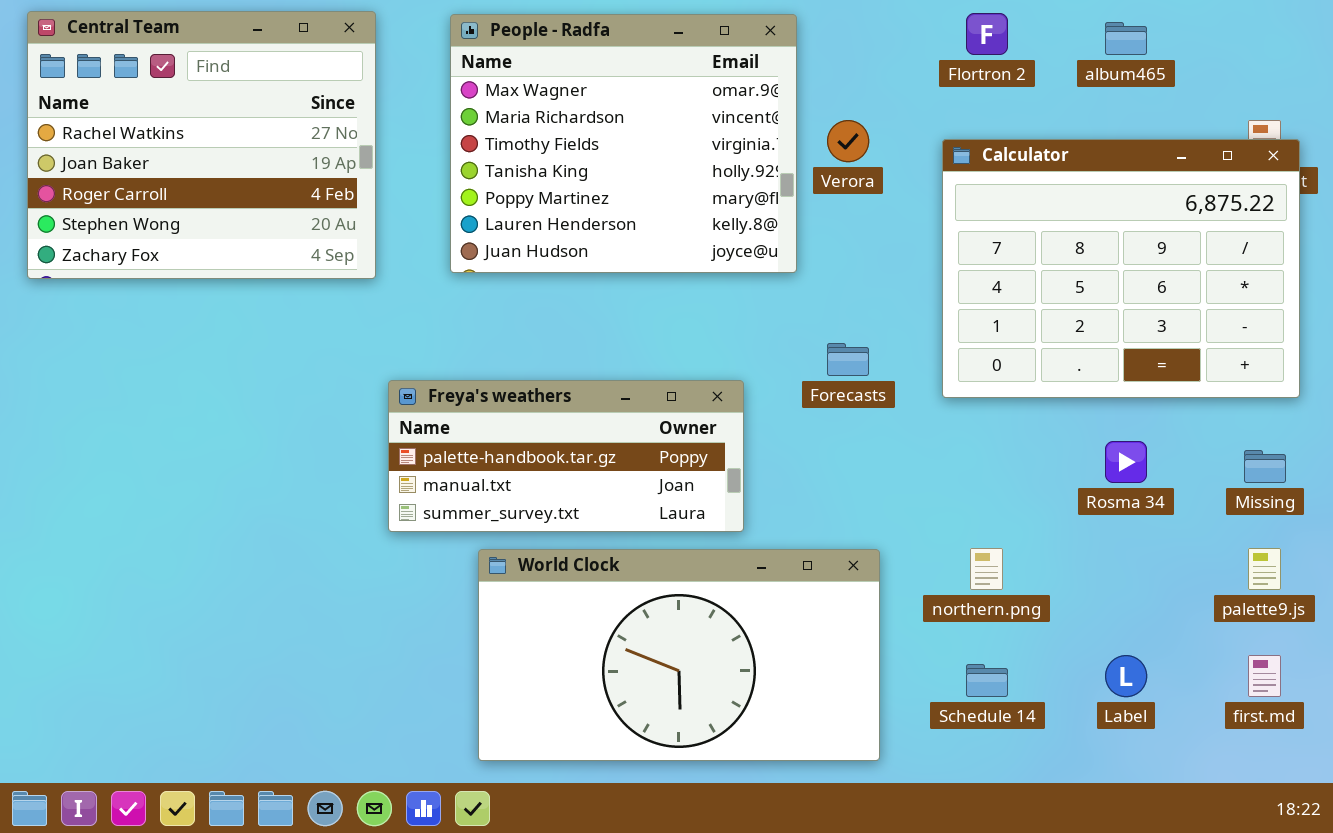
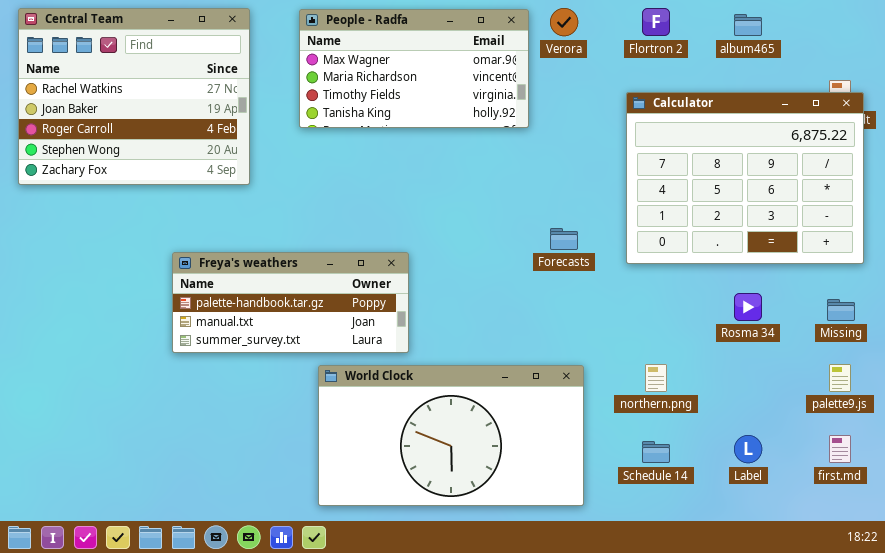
People - Radfa: [450,14,797,273] -> [299,9,529,128], resized
Verora: [827,120,869,162] -> [550,8,578,36], moved
Freya's weathers: [388,380,744,532] -> [172,252,409,353], moved

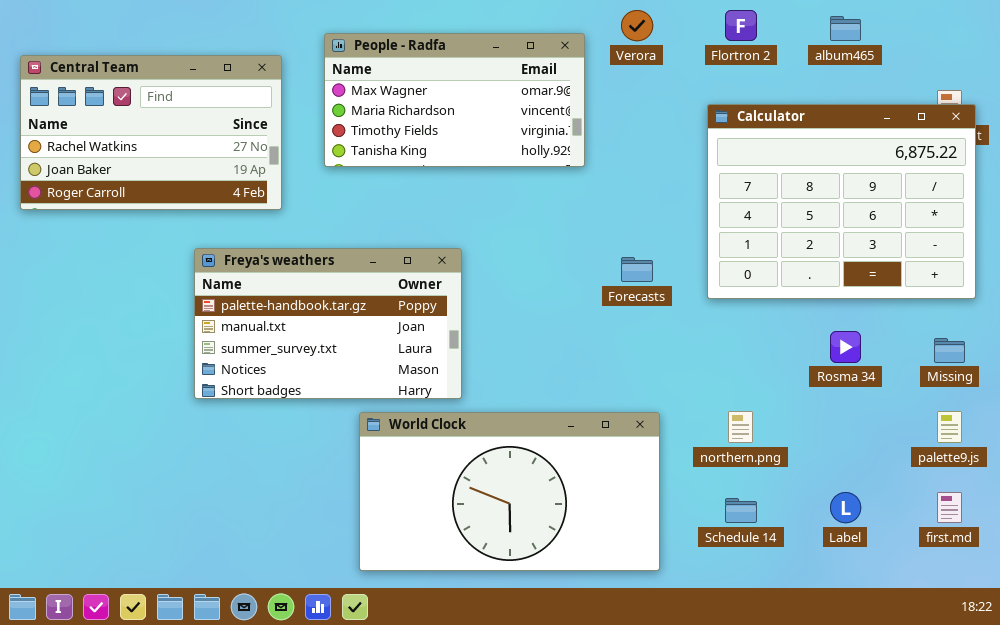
Central Team: [18,8,250,185] -> [20,55,282,210], resized
People - Radfa: [299,9,529,128] -> [324,33,585,167], moved
Freya's weathers: [172,252,409,353] -> [194,248,462,399], resized

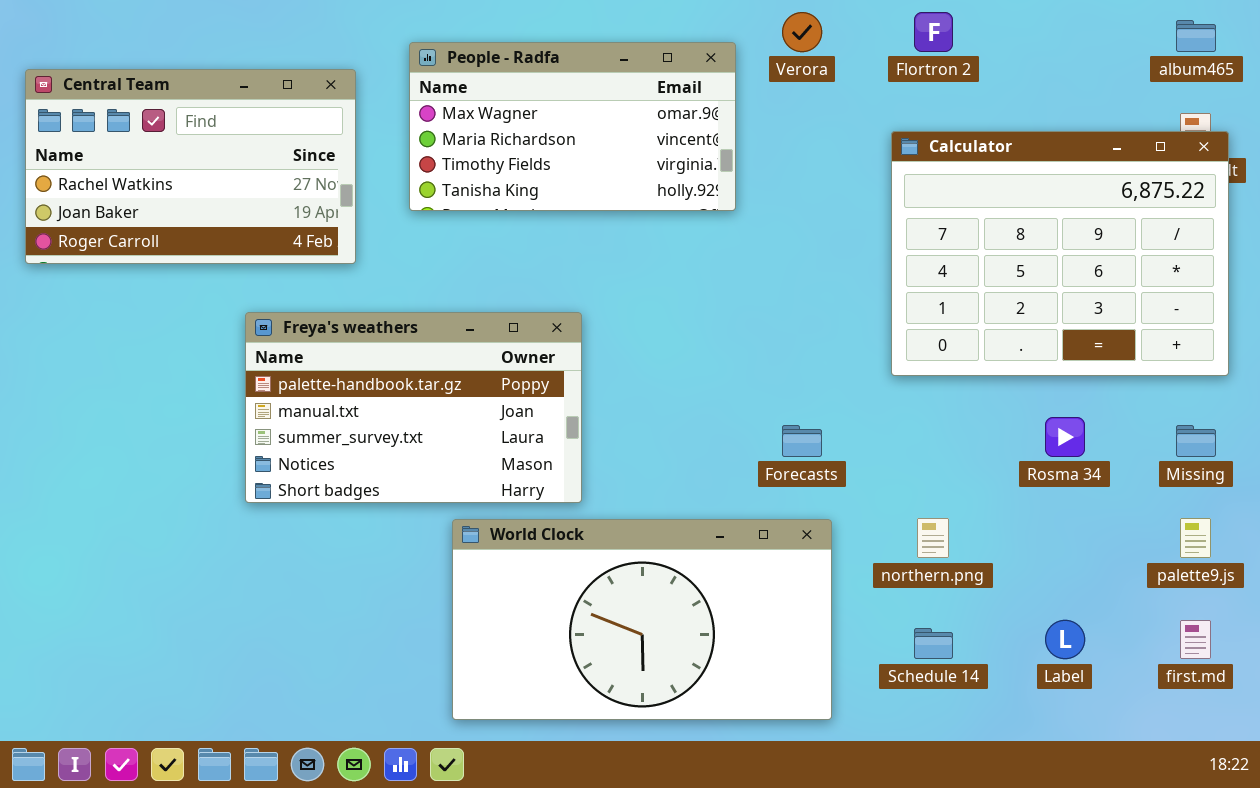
album465: [830,16,861,41] -> [1176,20,1216,52], moved
Forecasts: [621,257,653,282] -> [782,425,822,457], moved

